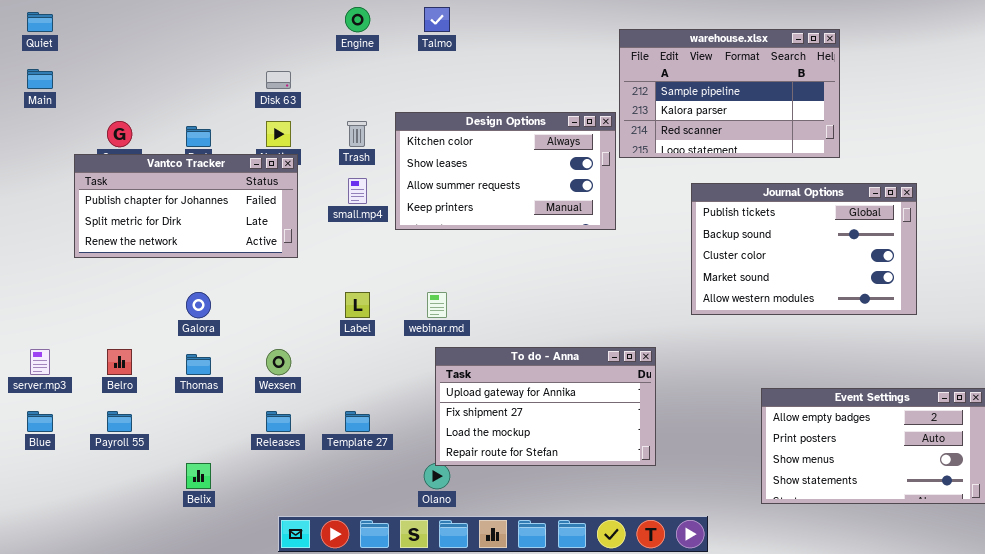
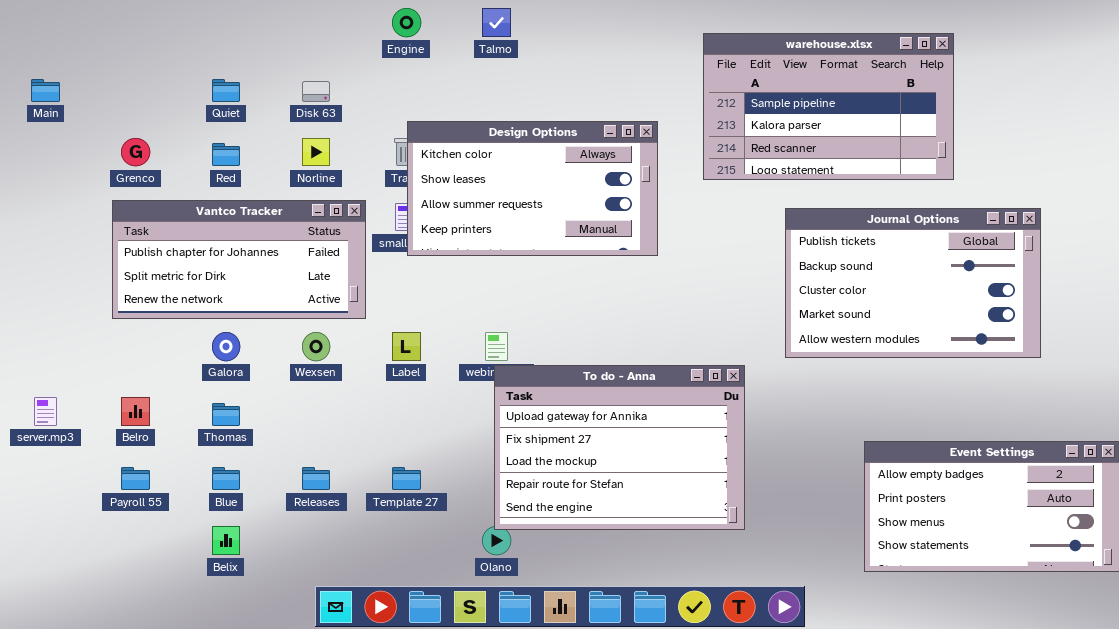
Quiet: [27,12,53,32] -> [212,79,240,102], moved
Design Options: [395,112,616,230] -> [407,121,658,256], moved
Vantco Tracker: [74,154,298,258] -> [112,200,366,319], moved
To do - Anna: [435,347,656,466] -> [494,365,745,530], resized
Wexsen: [266,349,291,375] -> [302,332,330,361], moved
Blue: [27,411,53,432] -> [212,467,240,490], moved

